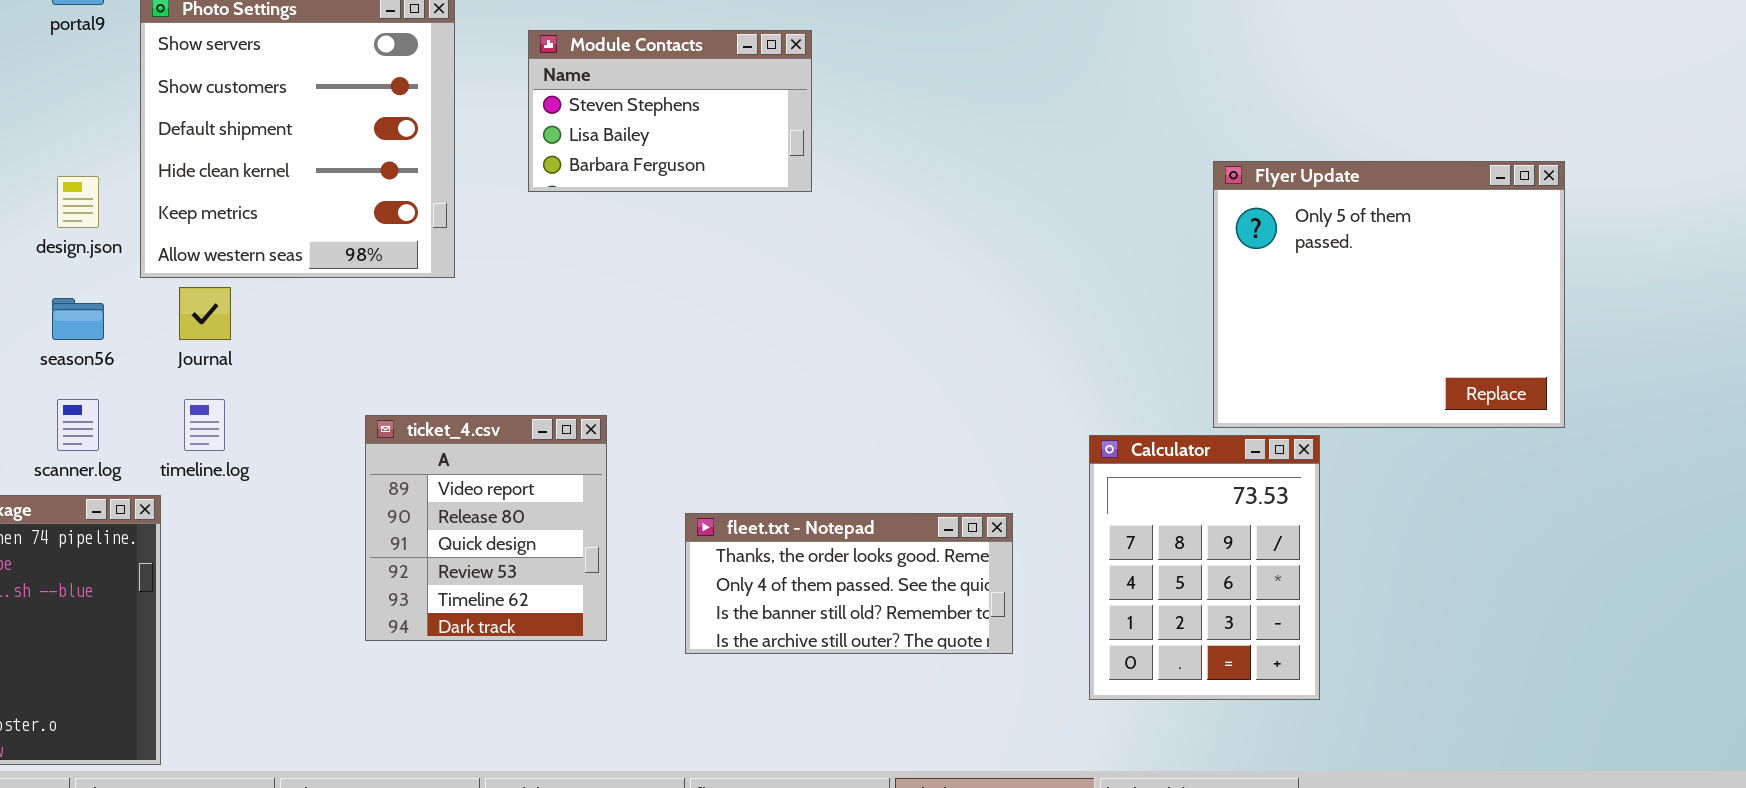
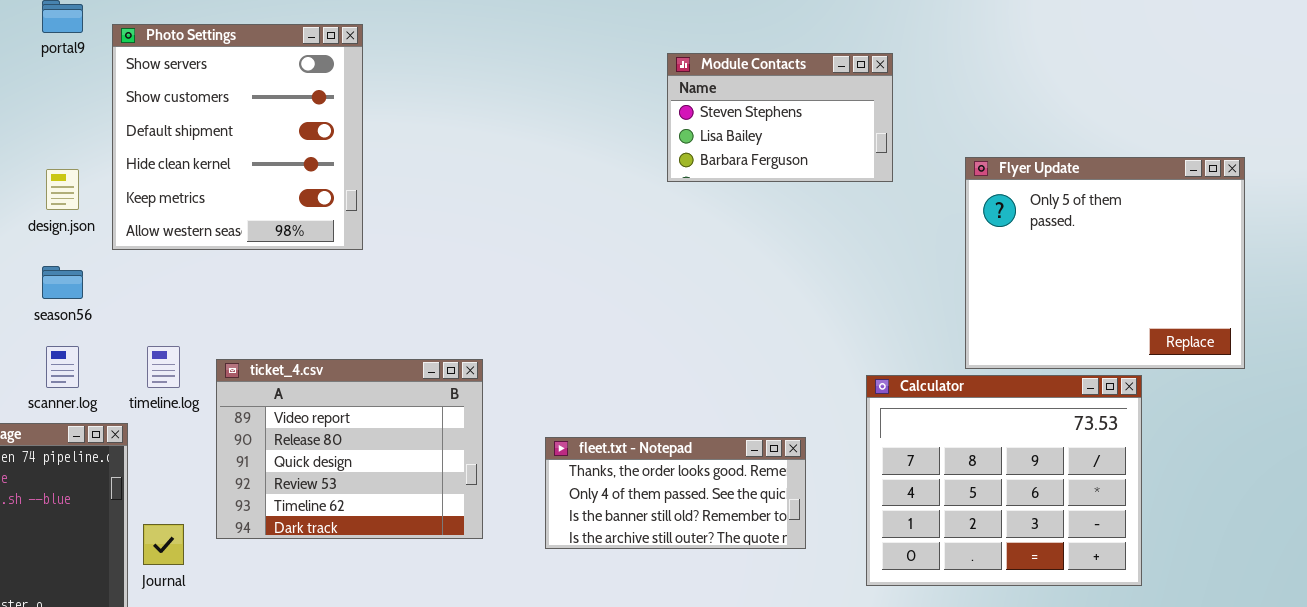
Module Contacts: [528,30,812,192] -> [667,53,893,182], moved
Journal: [179,287,231,340] -> [143,524,184,565], moved
ticket_4.csv: [365,415,607,641] -> [216,359,483,539], resized
Calculator: [1089,435,1320,700] -> [866,375,1142,586], resized

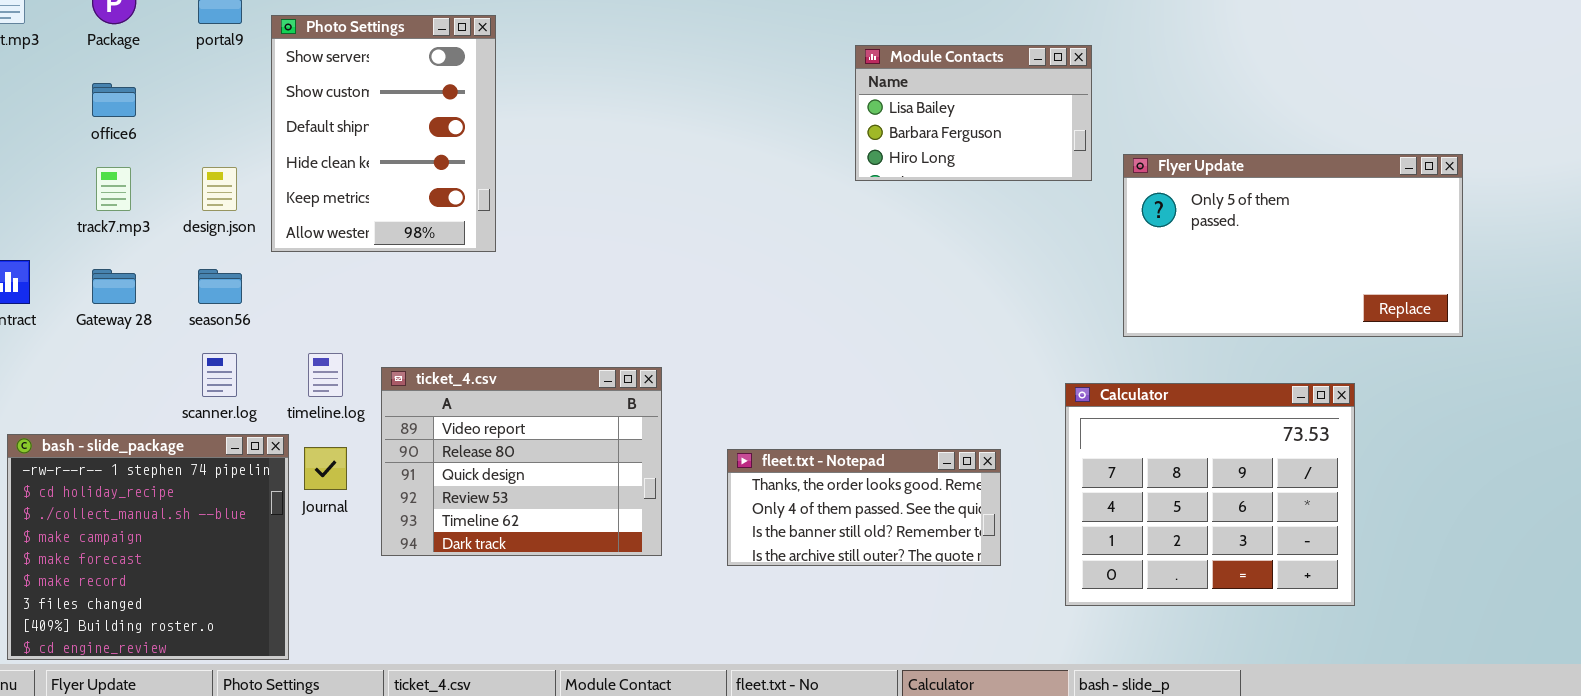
Photo Settings: [112,24,363,250] -> [271,15,496,252], resized
Module Contacts: [667,53,893,182] -> [855,45,1092,181], scrolled down 1 row
Flyer Update: [965,157,1245,369] -> [1123,154,1463,337], resized
Journal: [143,524,184,565] -> [304,447,347,490], moved

